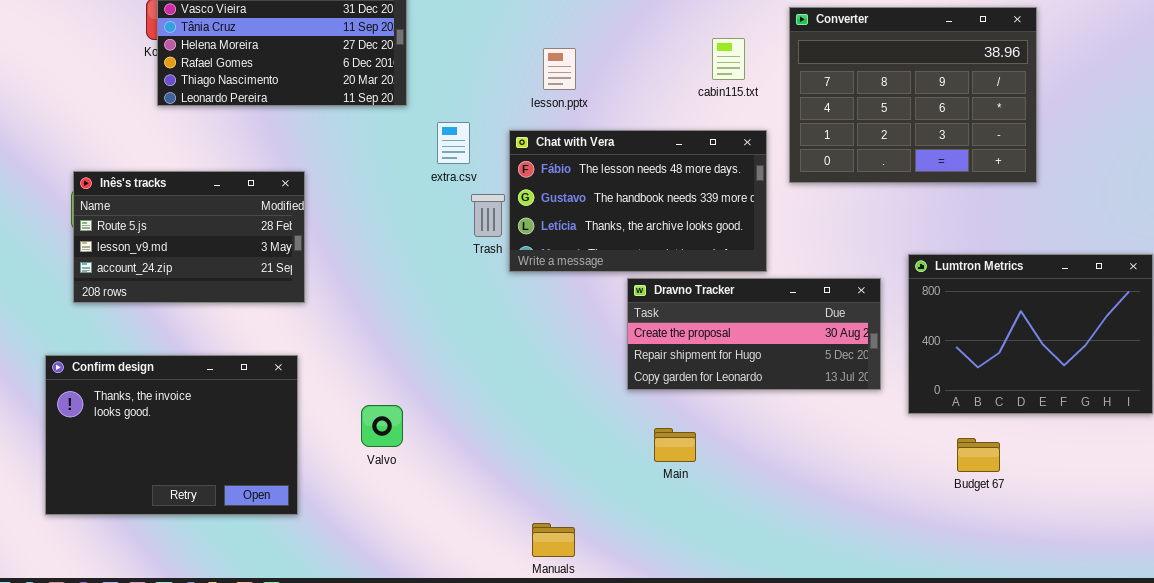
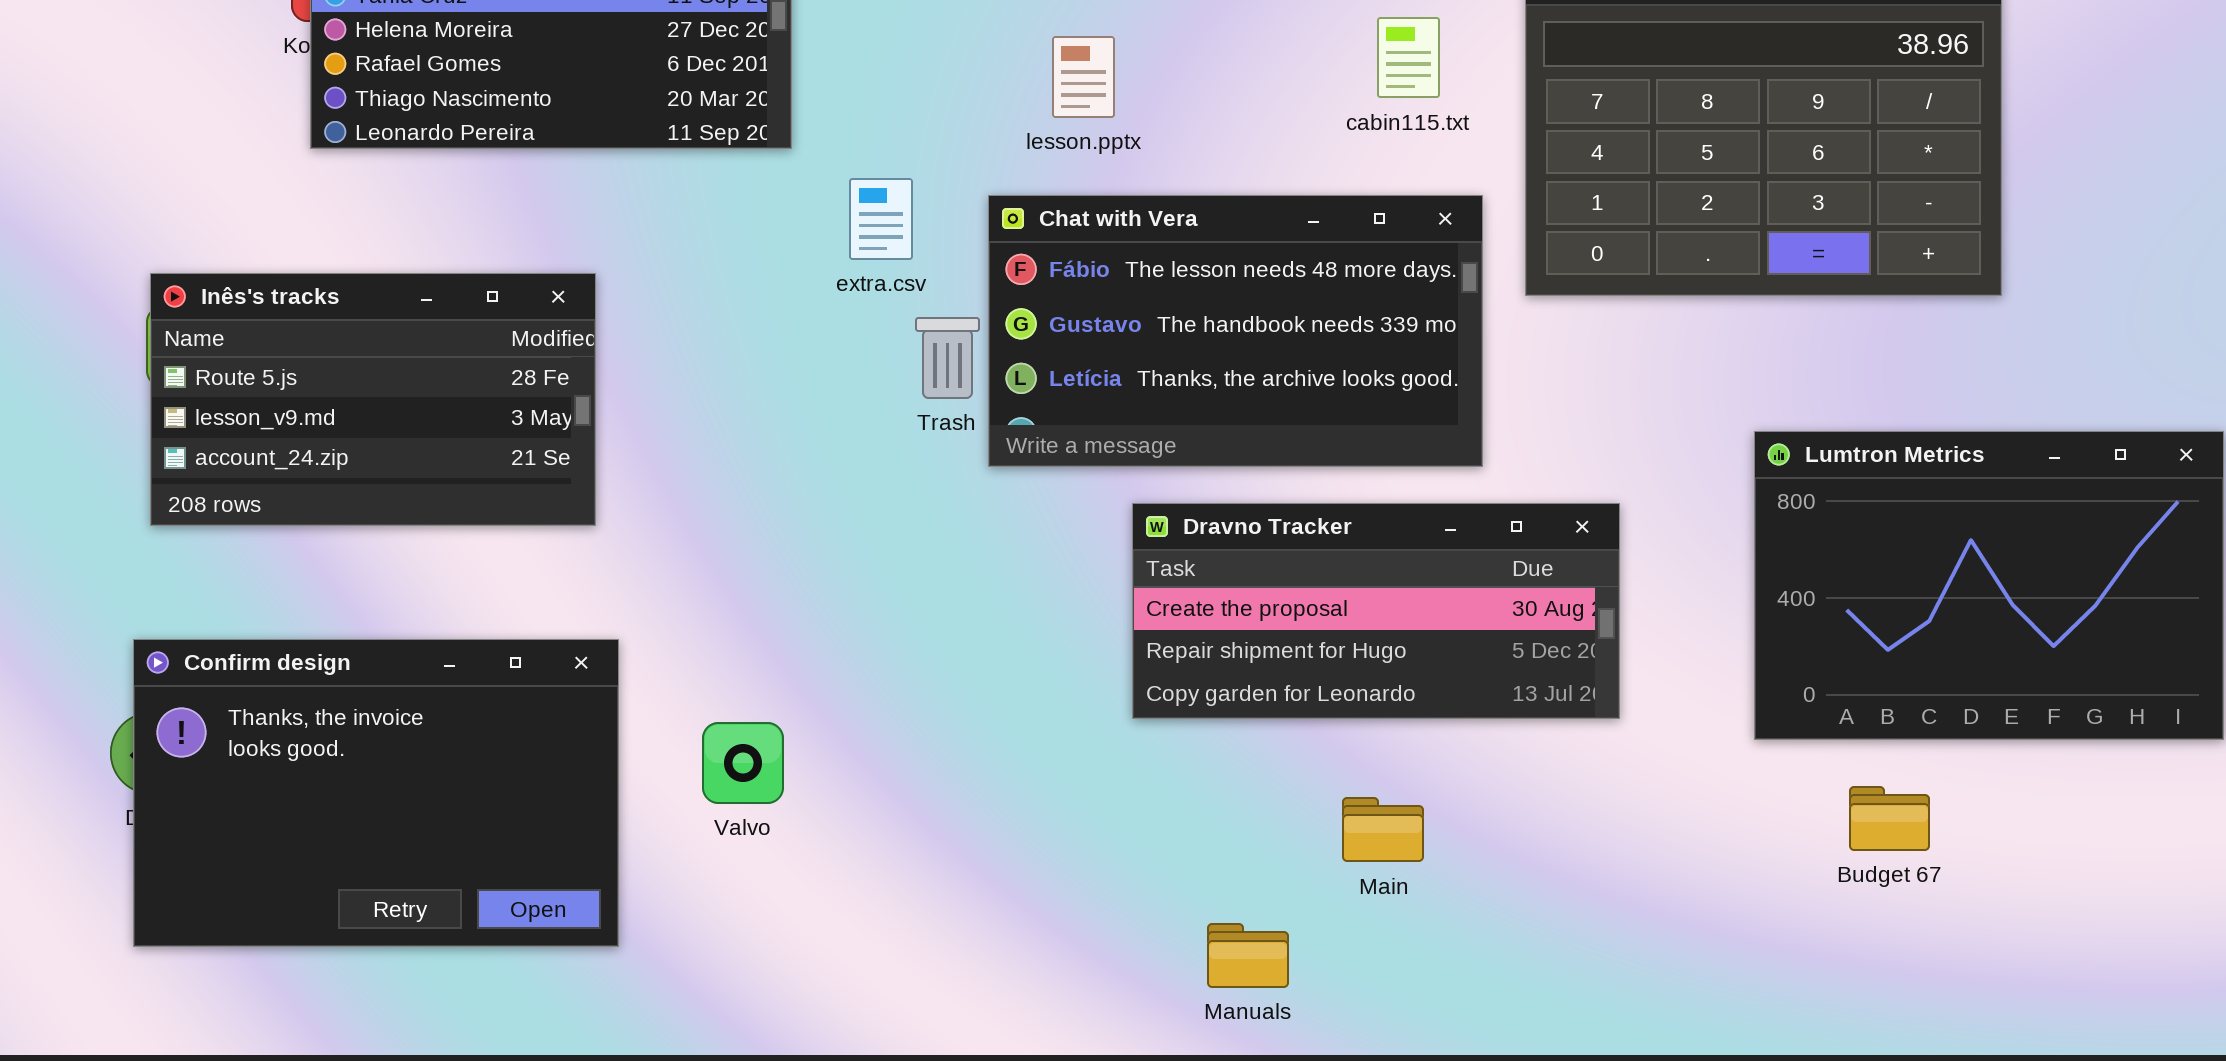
Dravno Tracker: [627,278,881,390] -> [1132,503,1620,719], moved
Confirm design: [45,355,298,515] -> [133,639,619,947], moved
Main: [654,428,696,462] -> [1342,797,1424,862], moved
Manuals: [532,523,575,557] -> [1207,923,1289,988], moved

